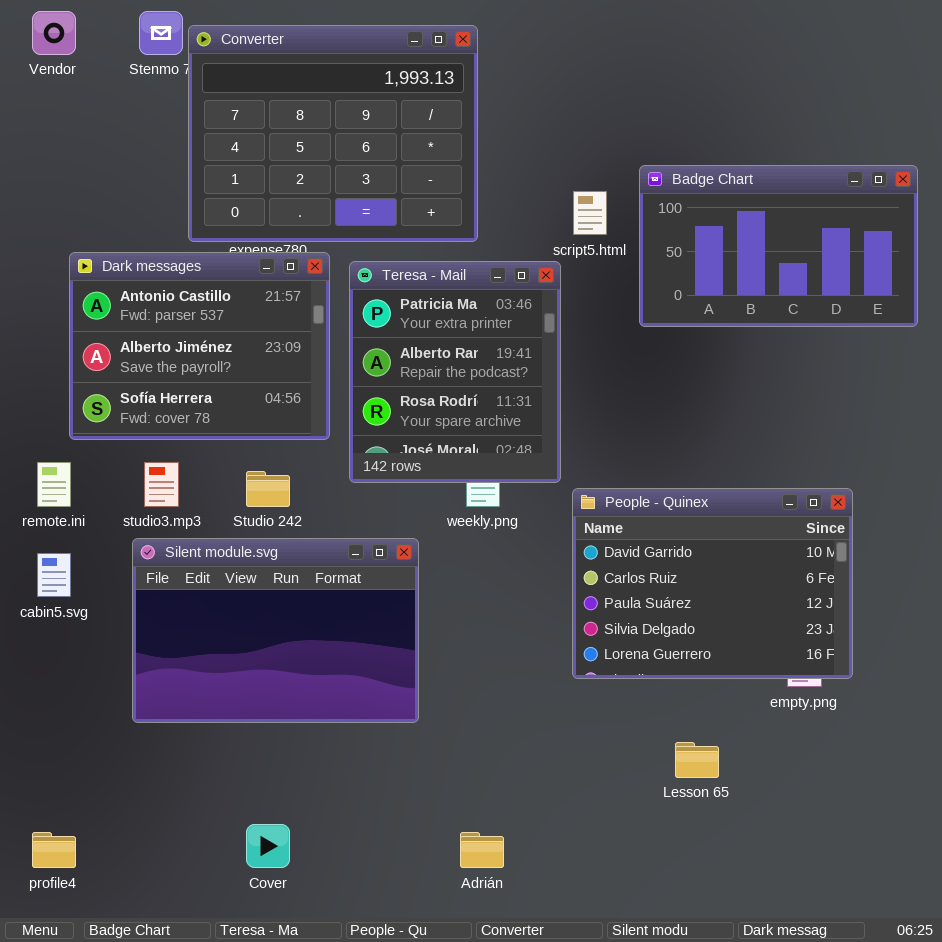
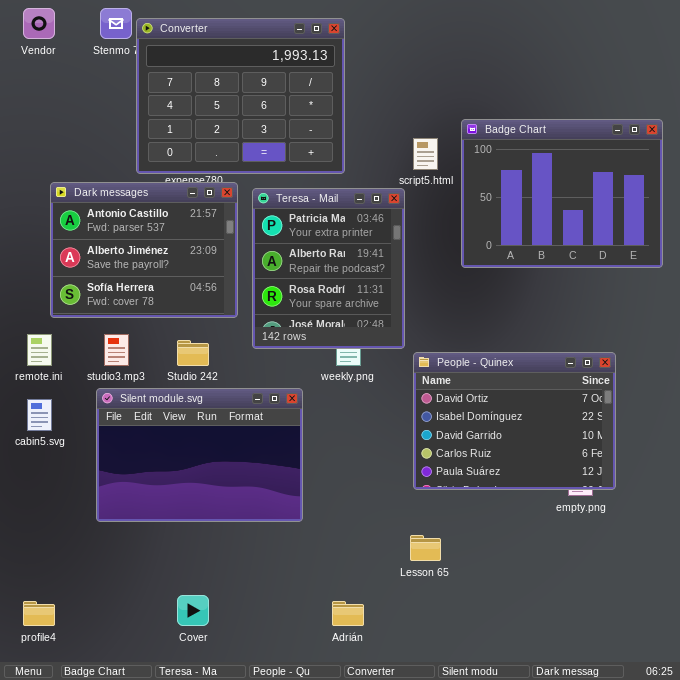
Badge Chart: [639,165,918,327] -> [461,119,663,268], resized
People - Quinex: [572,488,853,679] -> [413,352,616,490], scrolled up 2 rows
Lesson 65: [675,742,719,778] -> [410,535,441,561], moved

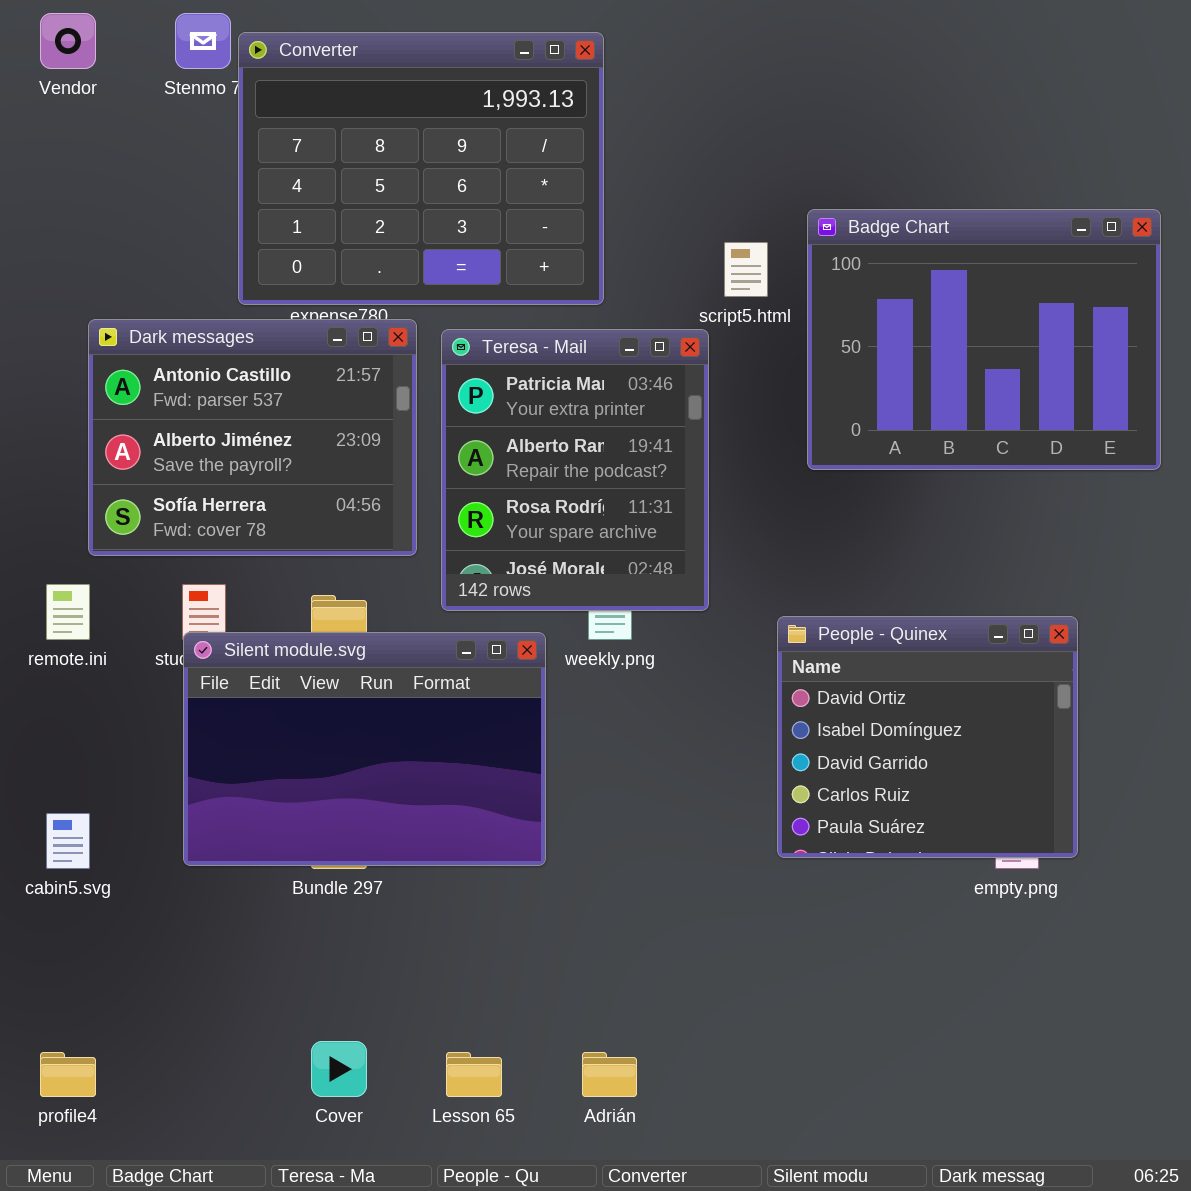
People - Quinex: [413,352,616,490] -> [777,616,1078,858], resized
Silent module.svg: [96,388,303,522] -> [183,632,546,866], moved
cabin5.svg: [27,399,52,431] -> [46,813,90,869], moved
Lesson 65: [410,535,441,561] -> [446,1052,502,1097], moved

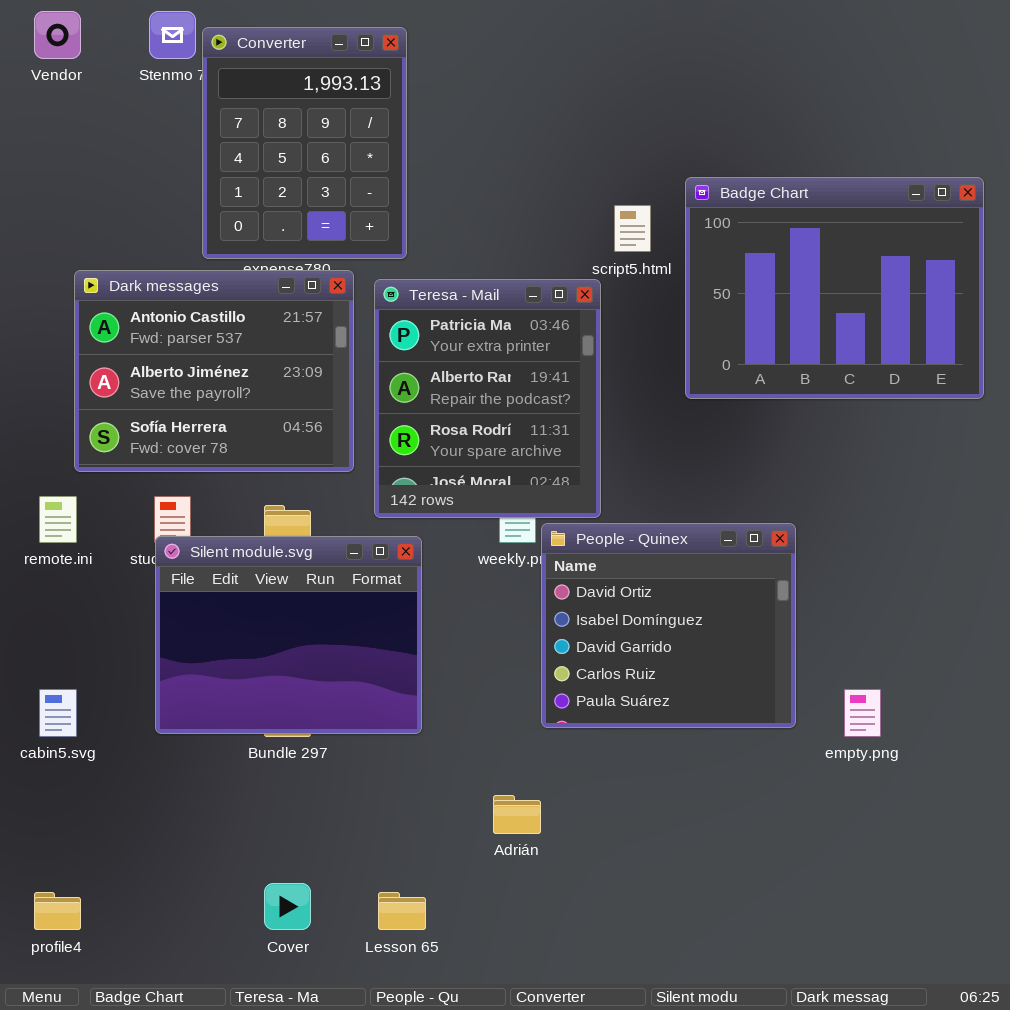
Converter: [238,32,604,305] -> [202,27,407,259], resized
People - Quinex: [777,616,1078,858] -> [541,523,796,728], moved
Silent module.svg: [183,632,546,866] -> [155,536,422,734], resized
Adrián: [582,1052,637,1097] -> [493,795,541,834], moved

